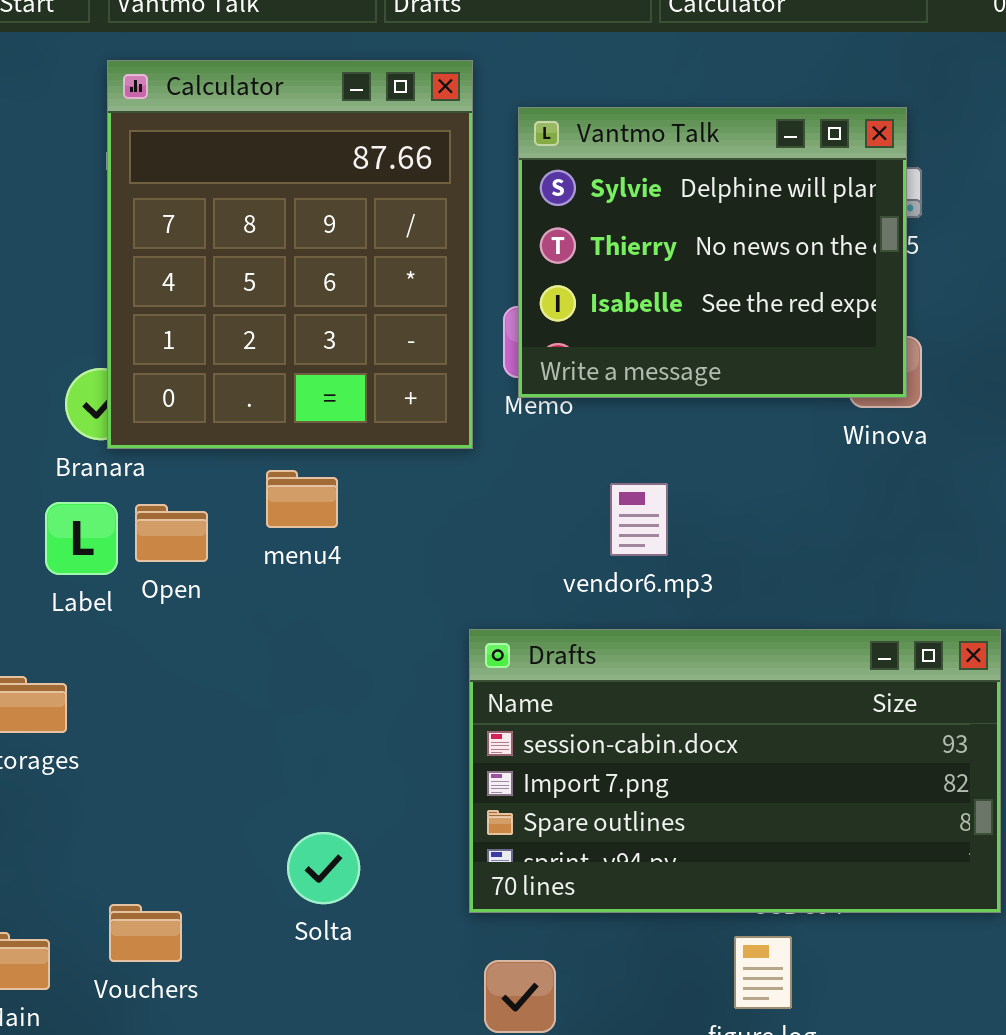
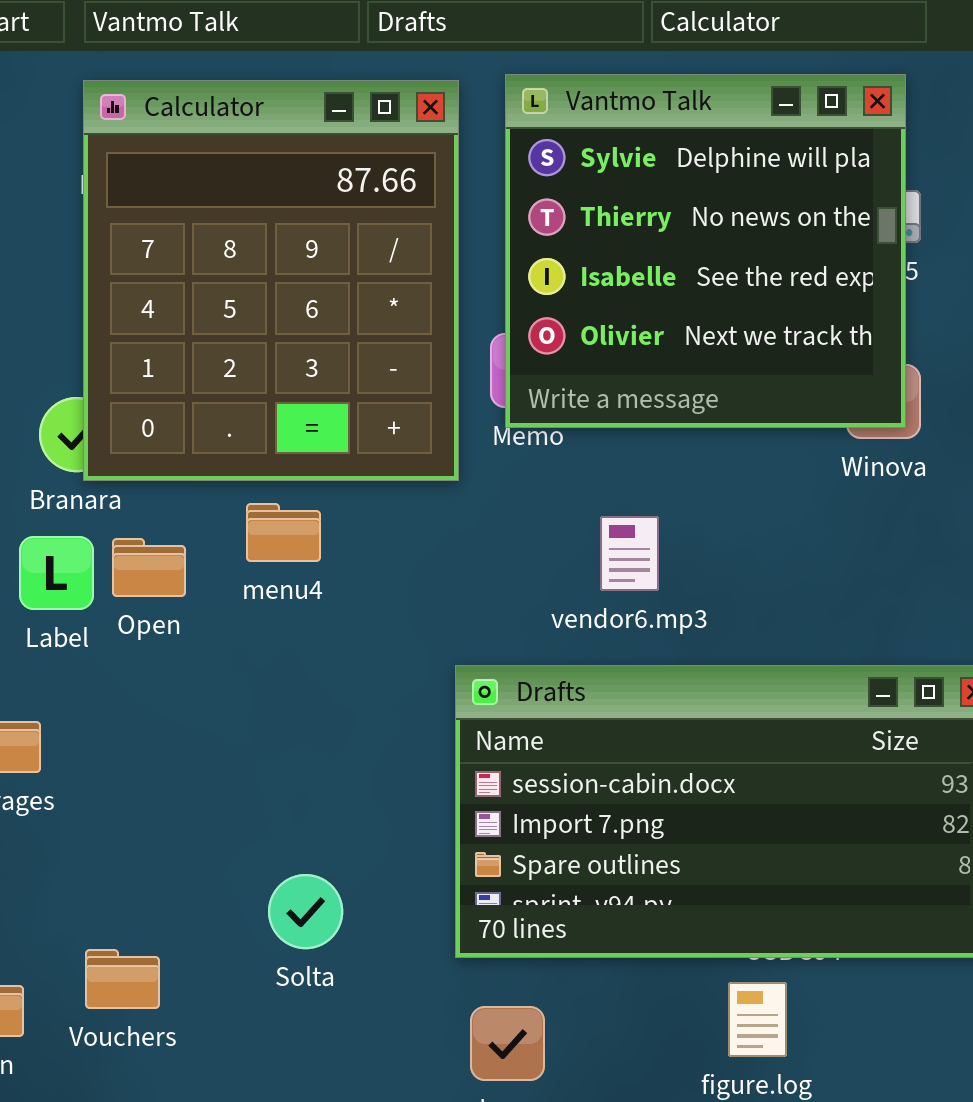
Vantmo Talk: [518,107,907,398] -> [505,74,906,428], resized

